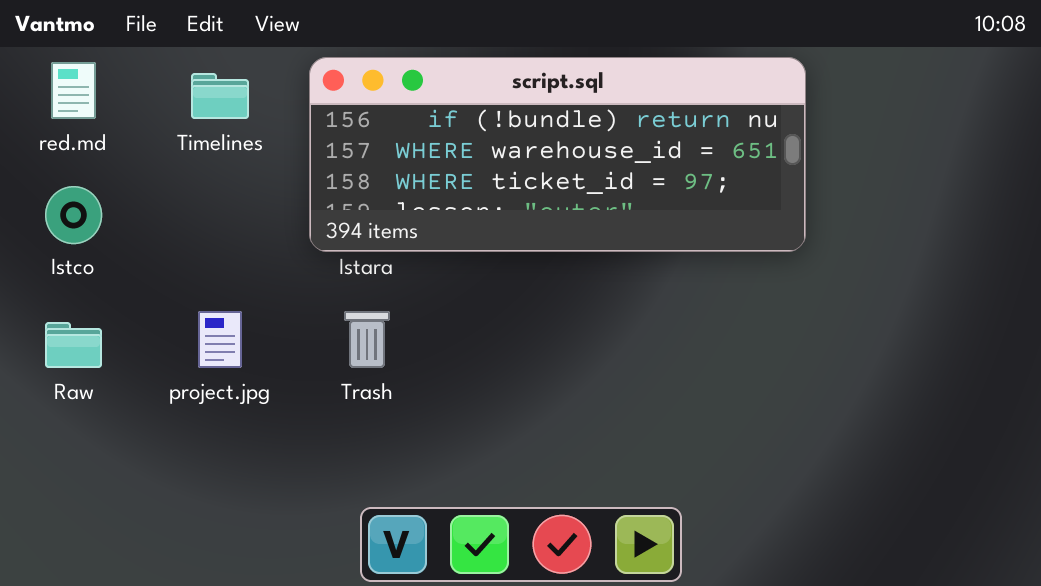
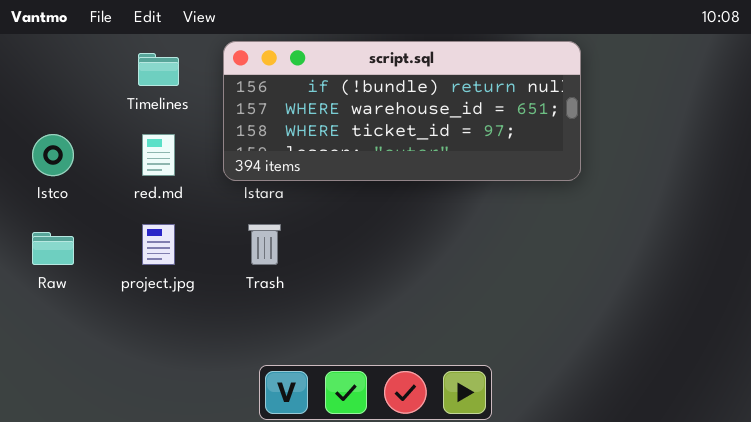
red.md: [51,62,96,119] -> [142,134,175,176], moved

